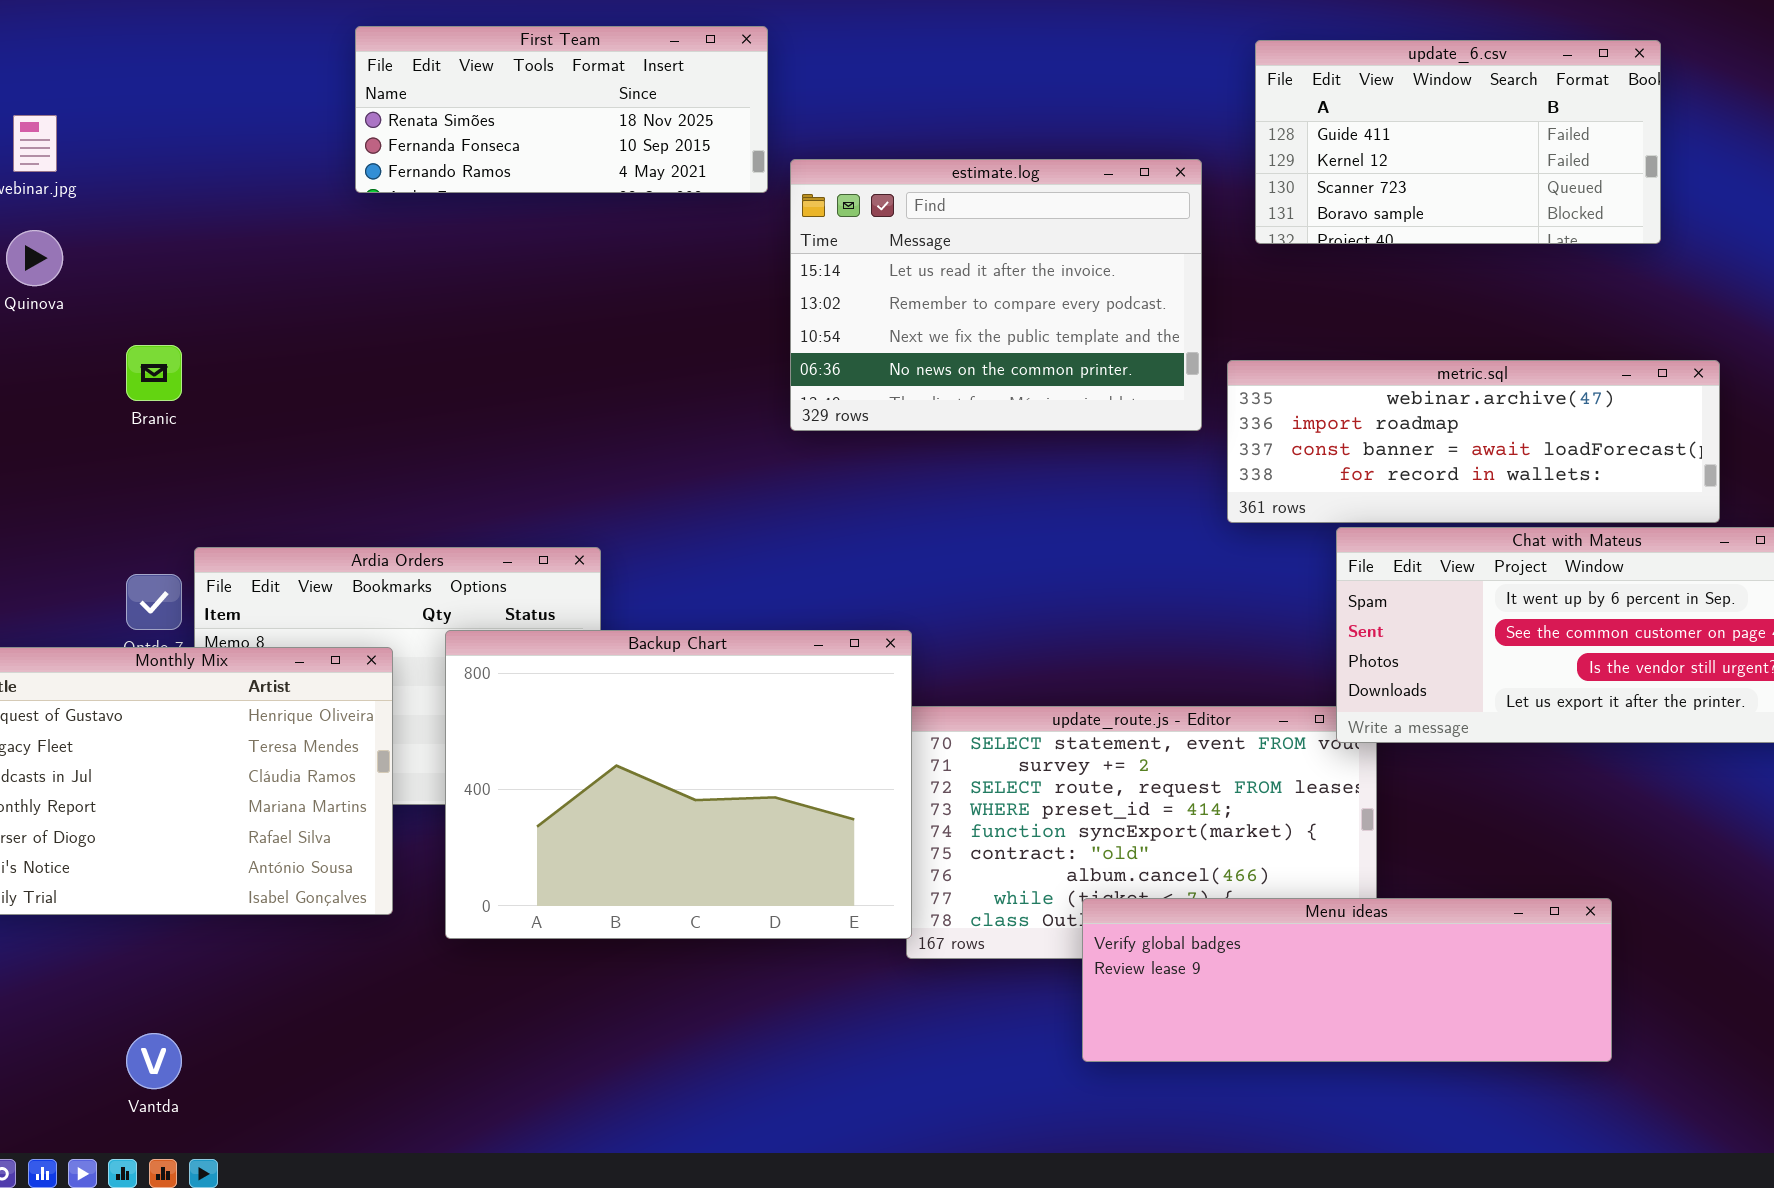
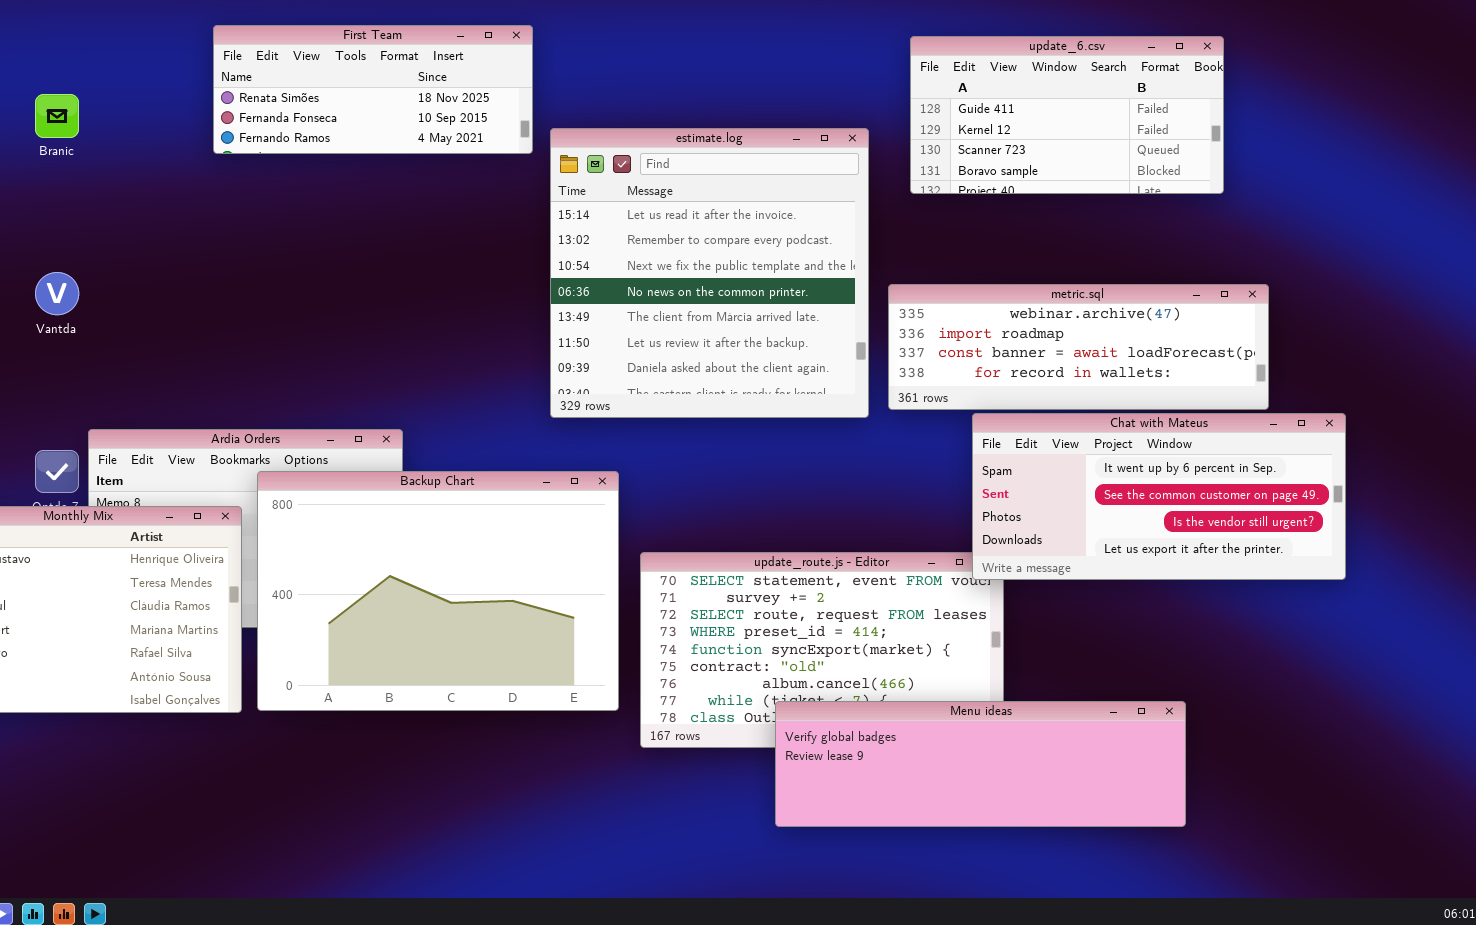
estimate.log: [790,159,1202,431] -> [550,128,869,418], resized
Branic: [126,345,182,401] -> [35,94,79,138], moved
Backup Chart: [445,630,912,939] -> [257,471,619,711], moved
Vantda: [126,1033,182,1089] -> [35,272,79,315], moved

